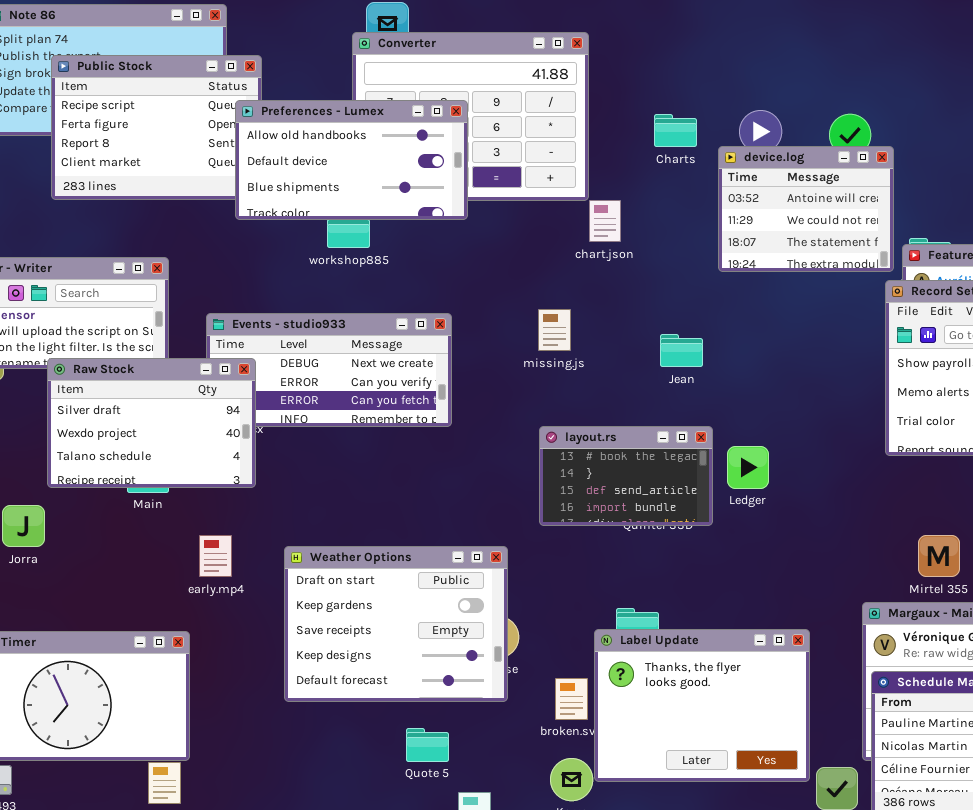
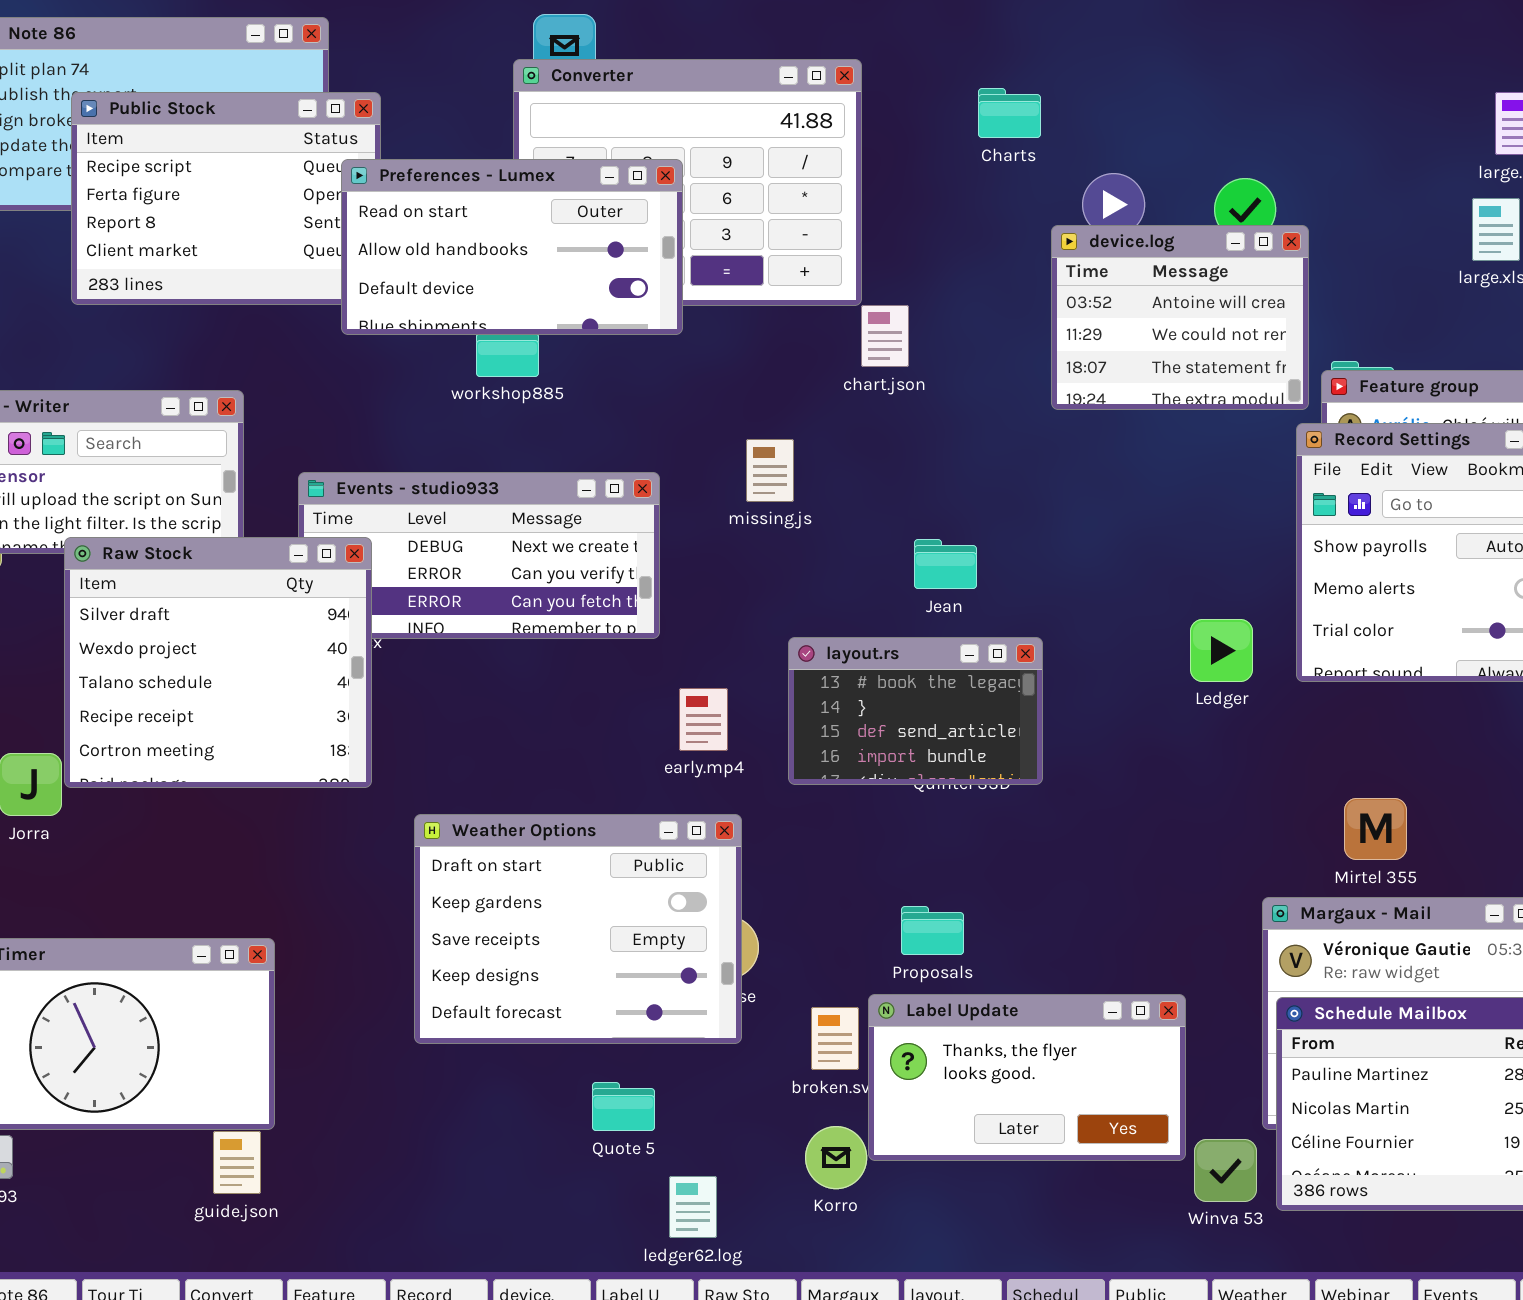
Preferences - Lumex: [235,100,468,220] -> [341,159,683,335], scrolled up 1 row
Charts: [654,114,697,147] -> [978,88,1041,138], moved
missing.js: [538,309,571,351] -> [746,439,794,502], moved
Jean: [660,334,703,367] -> [914,539,977,589], moved
Raw Stock: [47,358,256,488] -> [64,537,372,788], resized
Ledger: [727,446,769,489] -> [1190,619,1253,682], moved
early.mp4: [199,535,232,577] -> [679,688,728,751], moved
Label Update: [594,629,810,782] -> [868,994,1186,1161], resized

